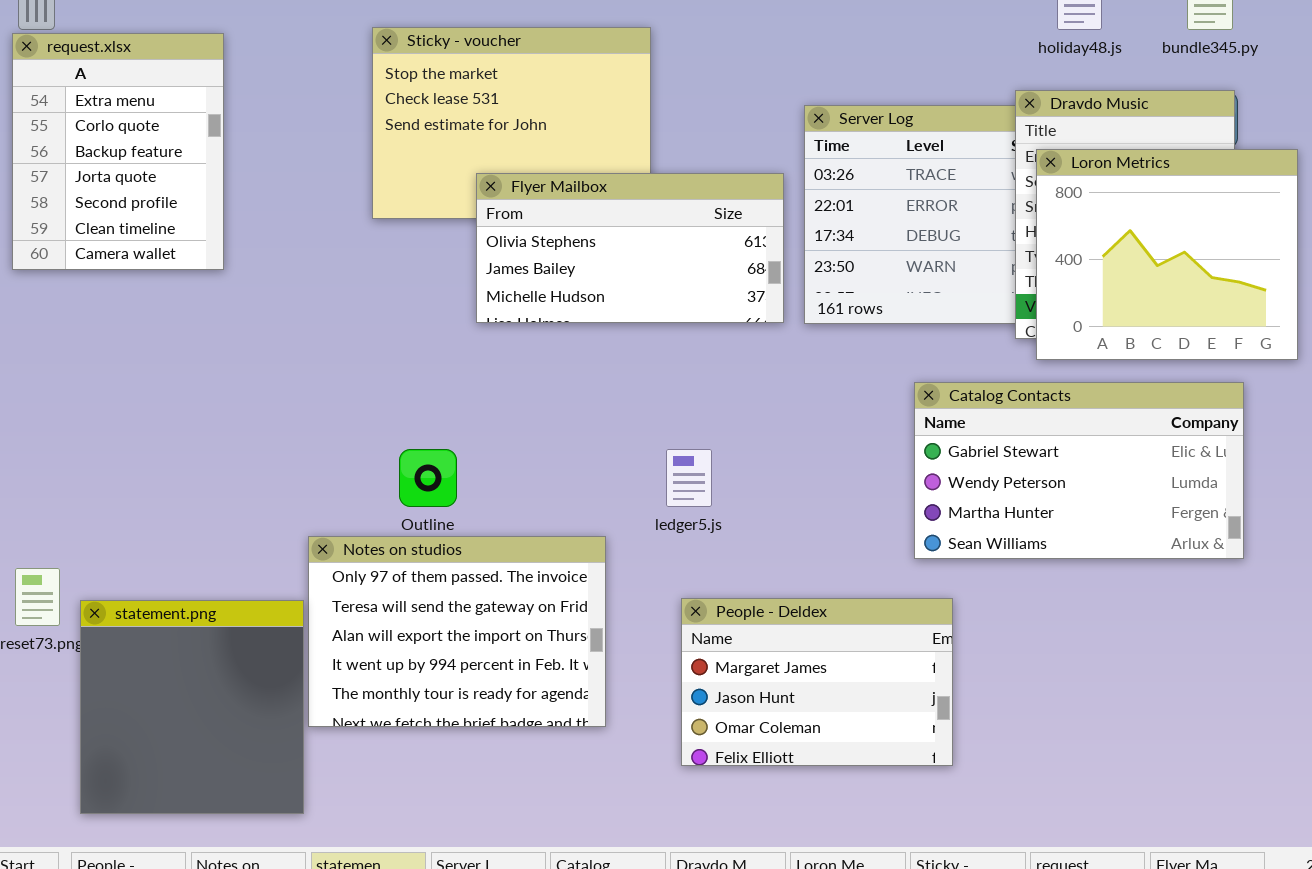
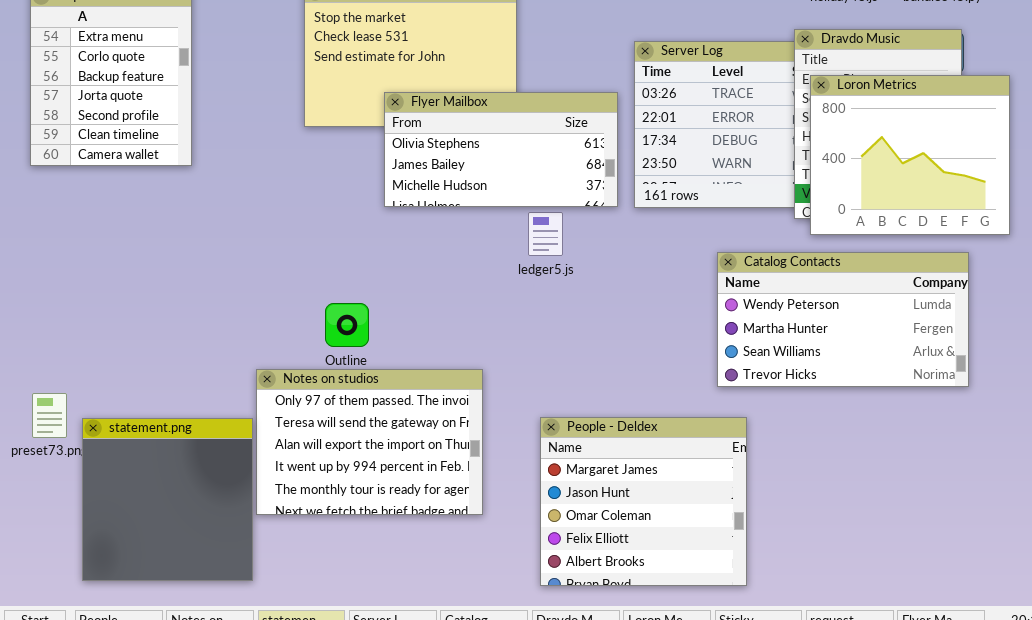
Catalog Contacts: [914,382,1244,559] -> [717,252,969,387], scrolled down 1 row
ledger5.js: [666,449,712,507] -> [528,212,563,256], moved
People - Deldex: [681,598,953,766] -> [540,417,747,586], resized

